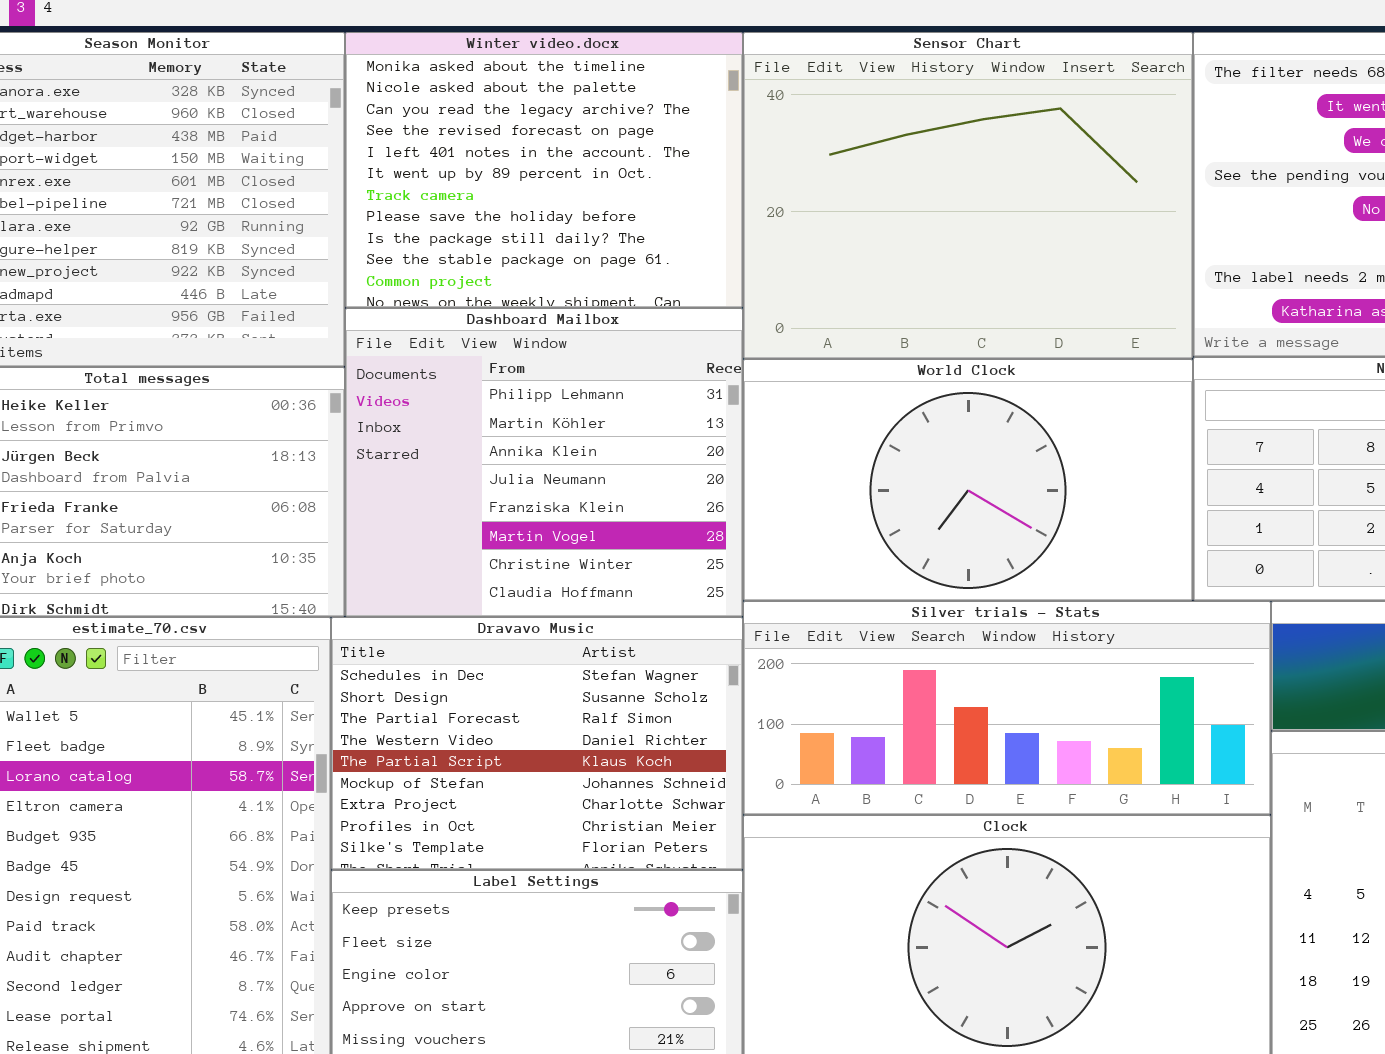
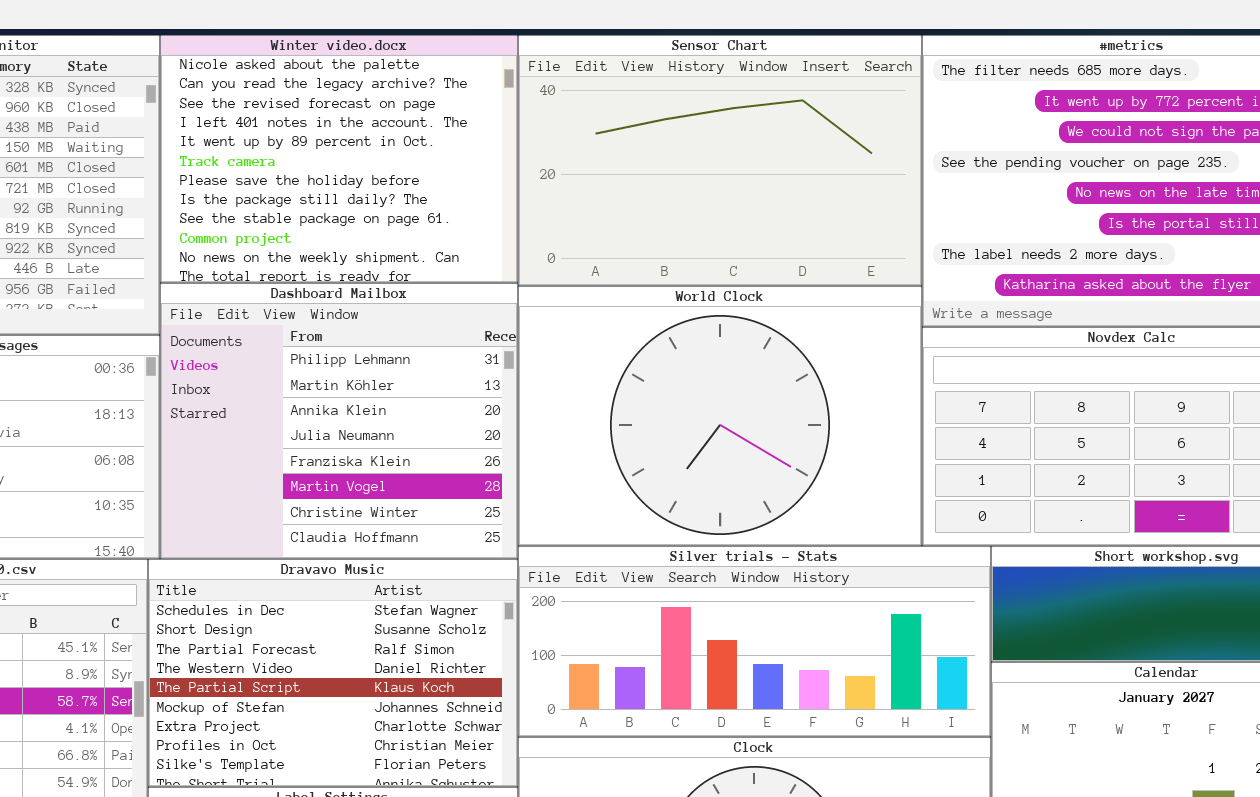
Winter video.docx: [345,32,743,308] -> [160,35,518,283], scrolled down 1 row
Sensor Chart: [743,32,1193,359] -> [518,35,922,286], resized
World Clock: [743,359,1193,601] -> [518,286,922,546], resized

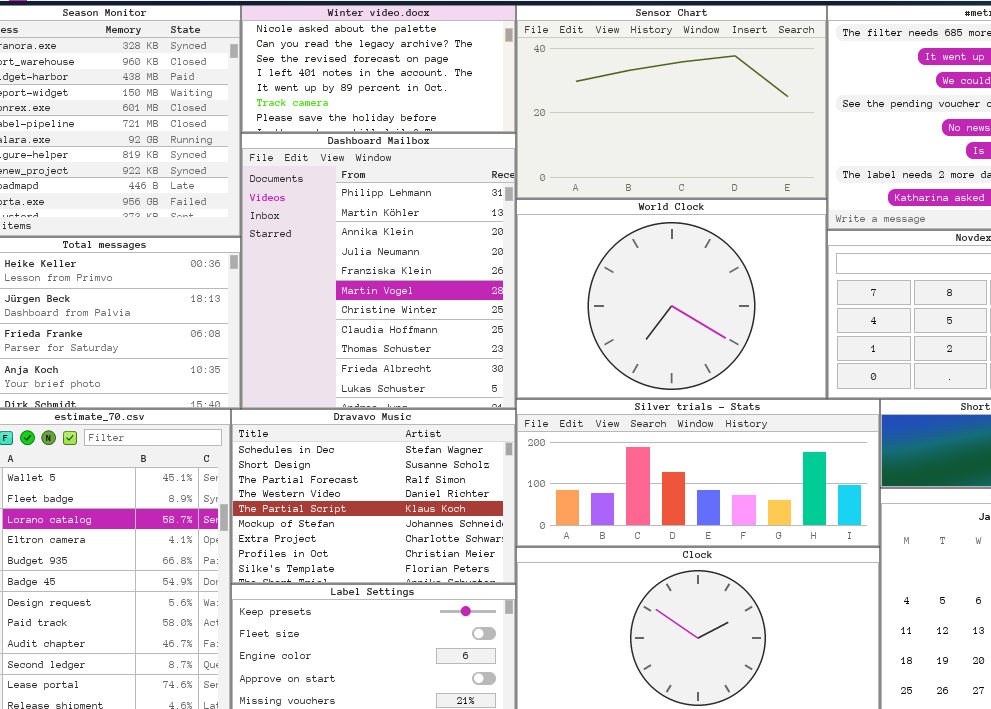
Winter video.docx: [160,35,518,283] -> [241,5,516,133], resized
Dashboard Mailbox: [160,283,518,559] -> [241,133,516,409], resized

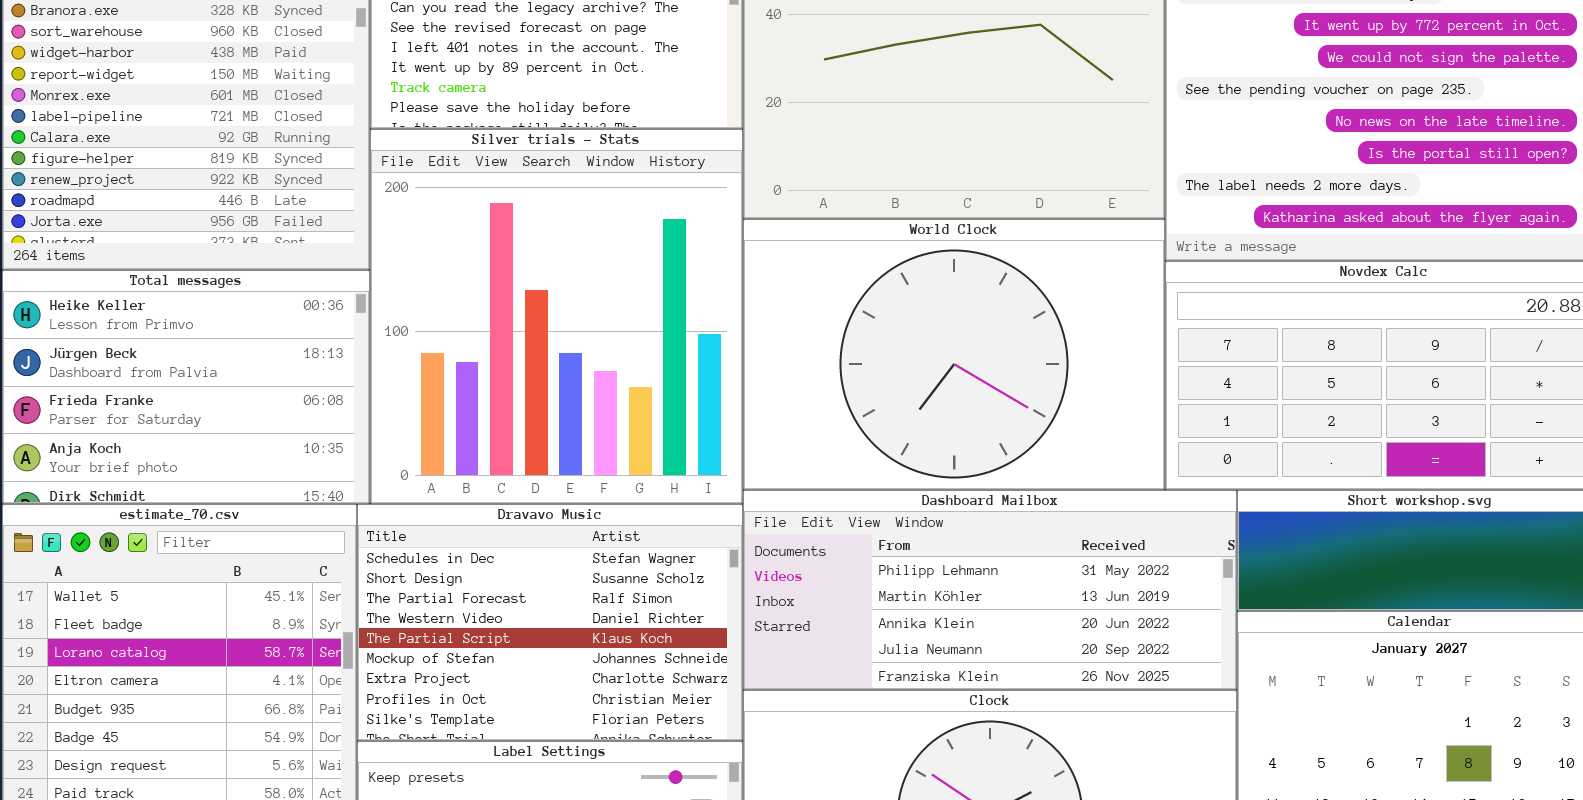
Dashboard Mailbox: [241,133,516,409] -> [743,490,1237,690], moved, resized
Silver trials - Stats: [516,399,880,547] -> [370,129,743,504], moved, resized

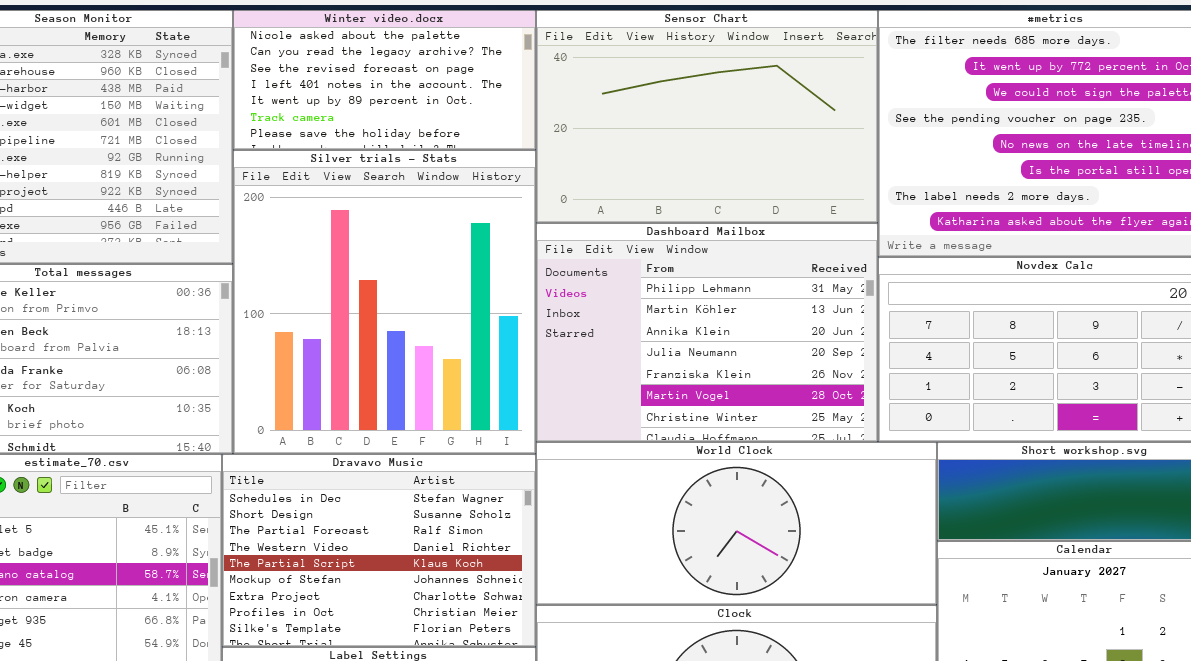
World Clock: [743,219,1165,490] -> [536,442,937,605], moved, resized
Dashboard Mailbox: [743,490,1237,690] -> [536,223,878,442], moved, resized

